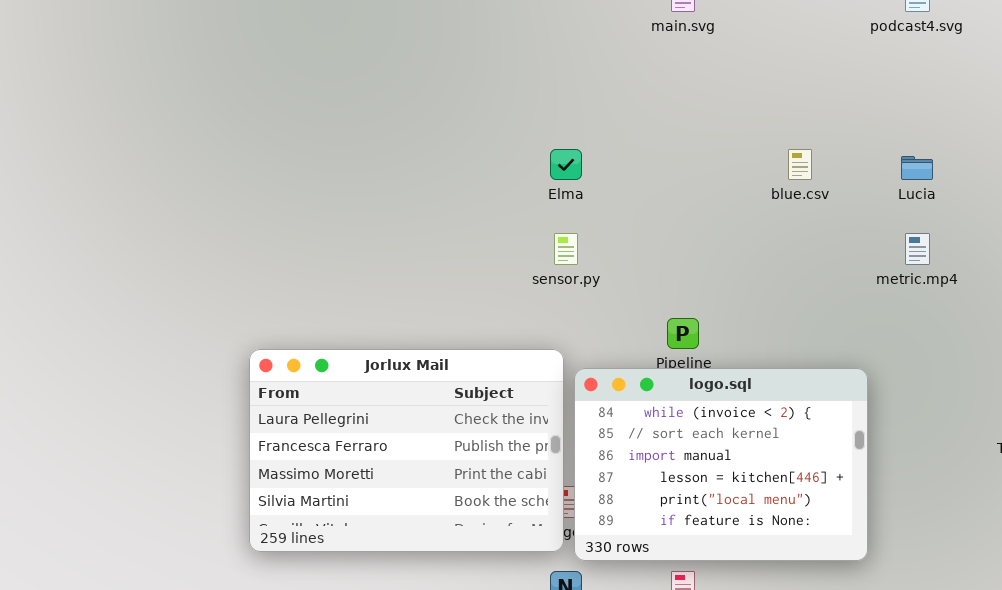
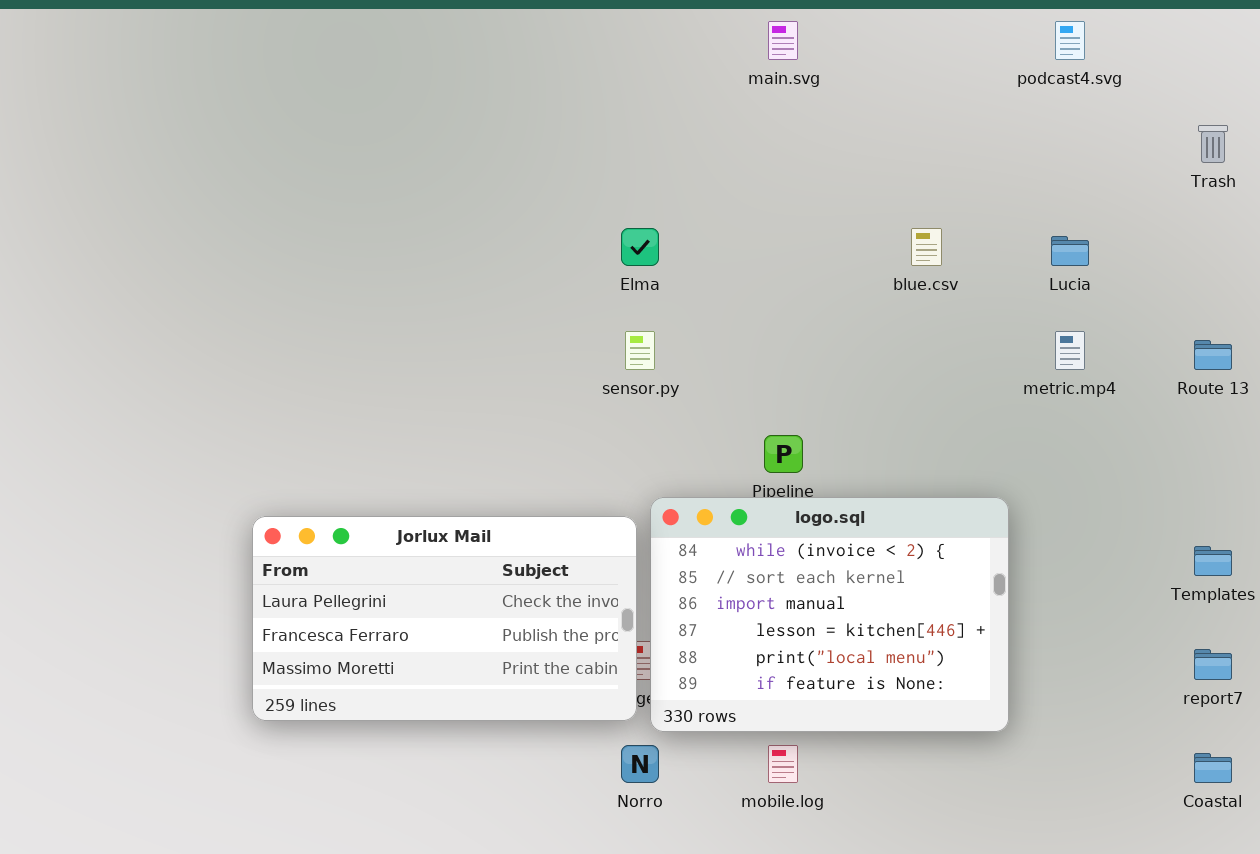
Jorlux Mail: [249,349,564,552] -> [252,516,637,721], resized

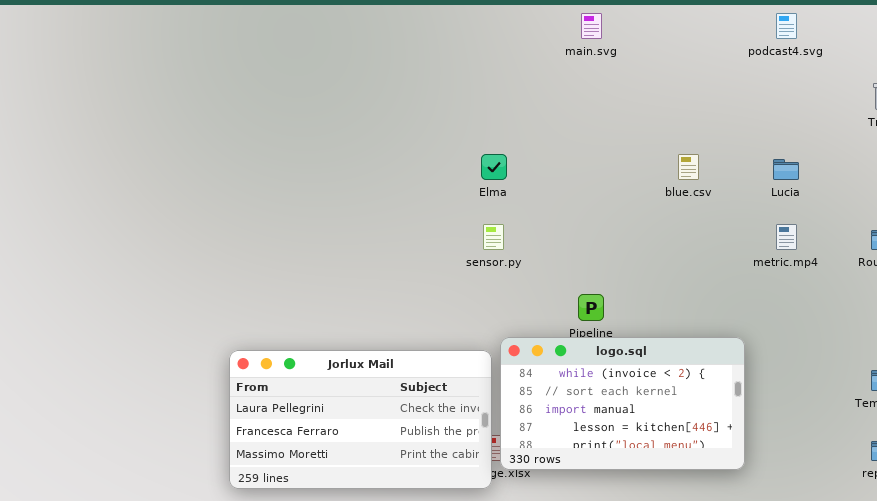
logo.sql: [650,497,1009,732] -> [500,337,745,470], resized

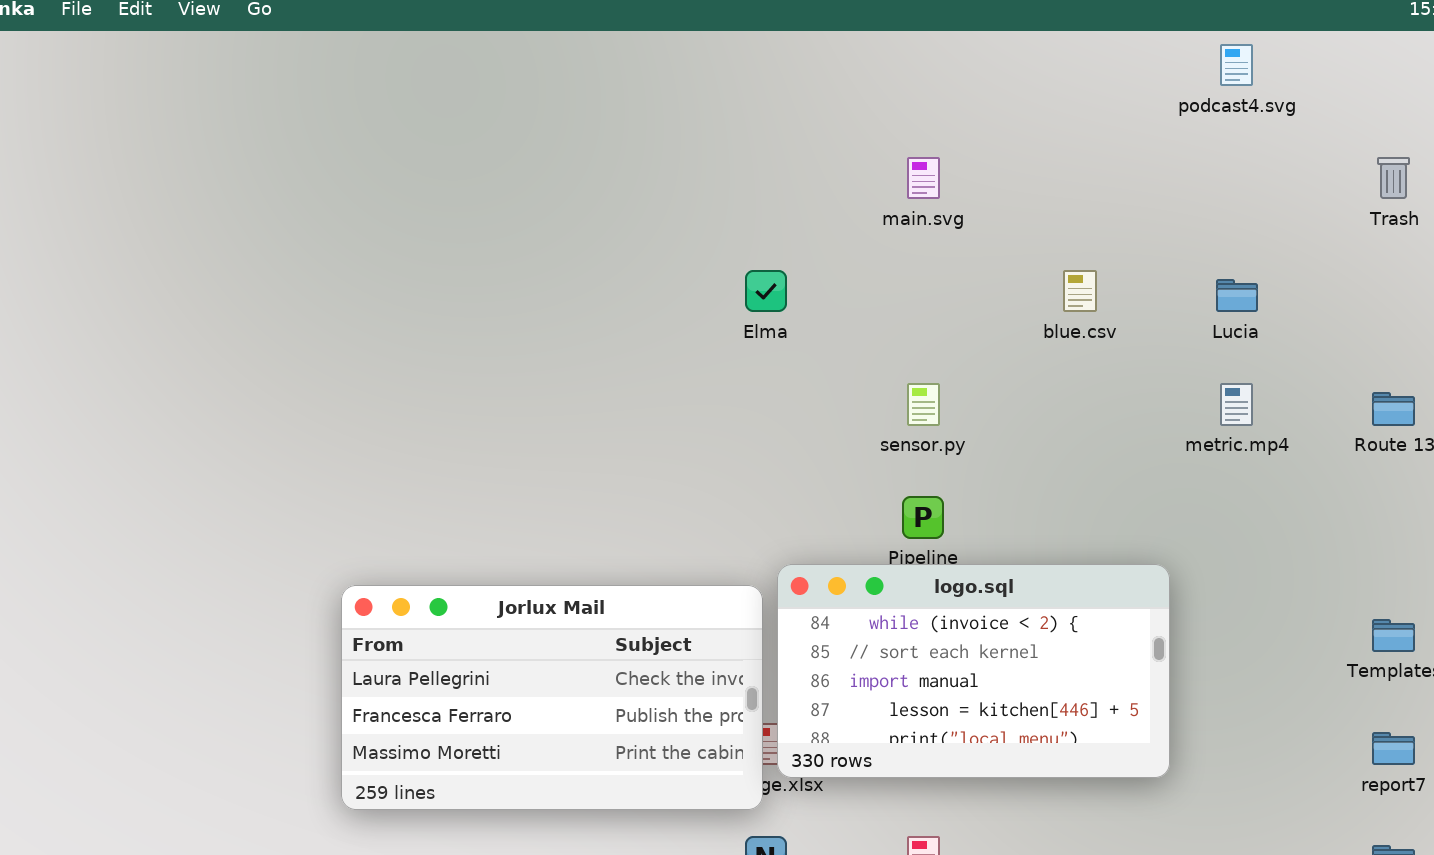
main.svg: [581,13,602,39] -> [907,157,940,199], moved
sensor.py: [483,224,504,250] -> [907,383,940,426], moved

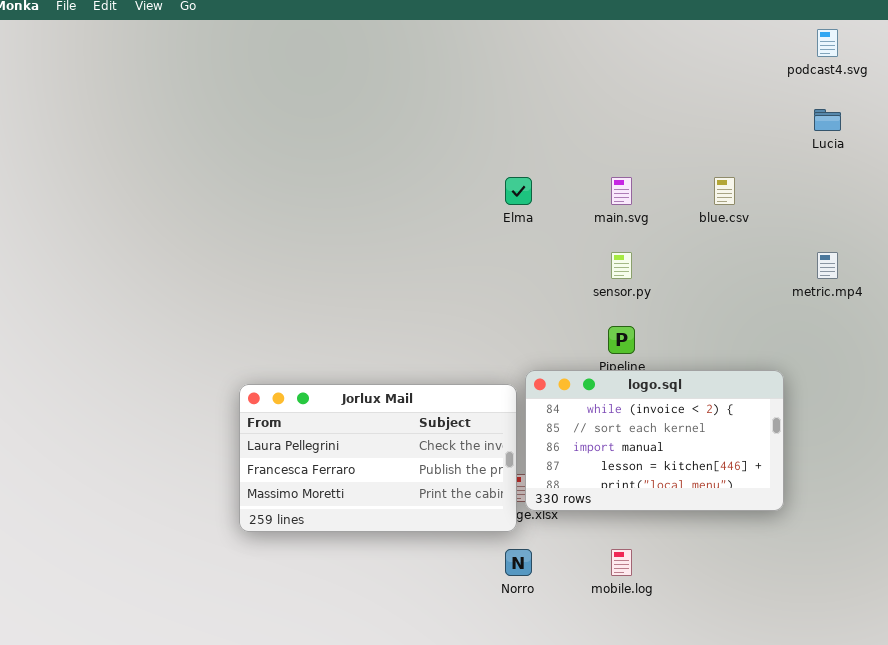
main.svg: [907,157,940,199] -> [611,177,632,205], moved
Lucia: [1216,279,1258,312] -> [814,109,841,131], moved

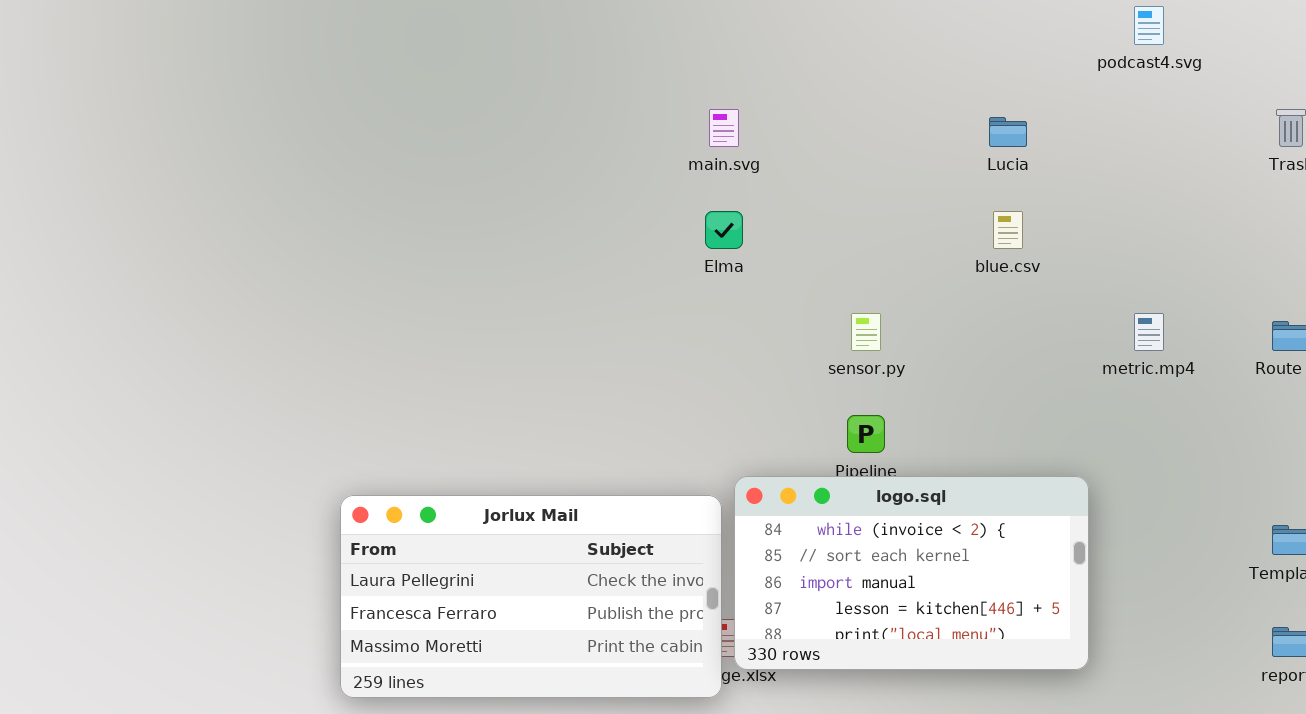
Lucia: [814,109,841,131] -> [989,117,1027,147], moved
main.svg: [611,177,632,205] -> [709,109,739,147], moved

